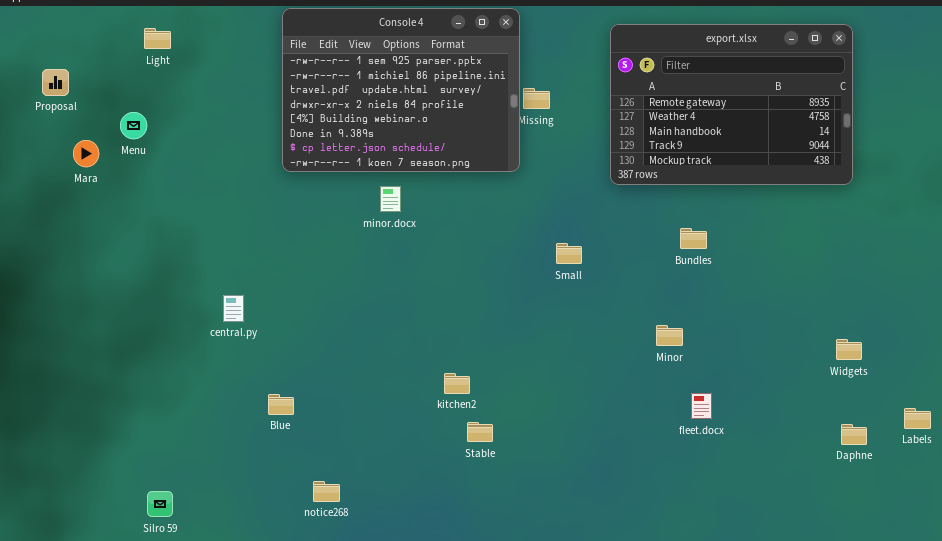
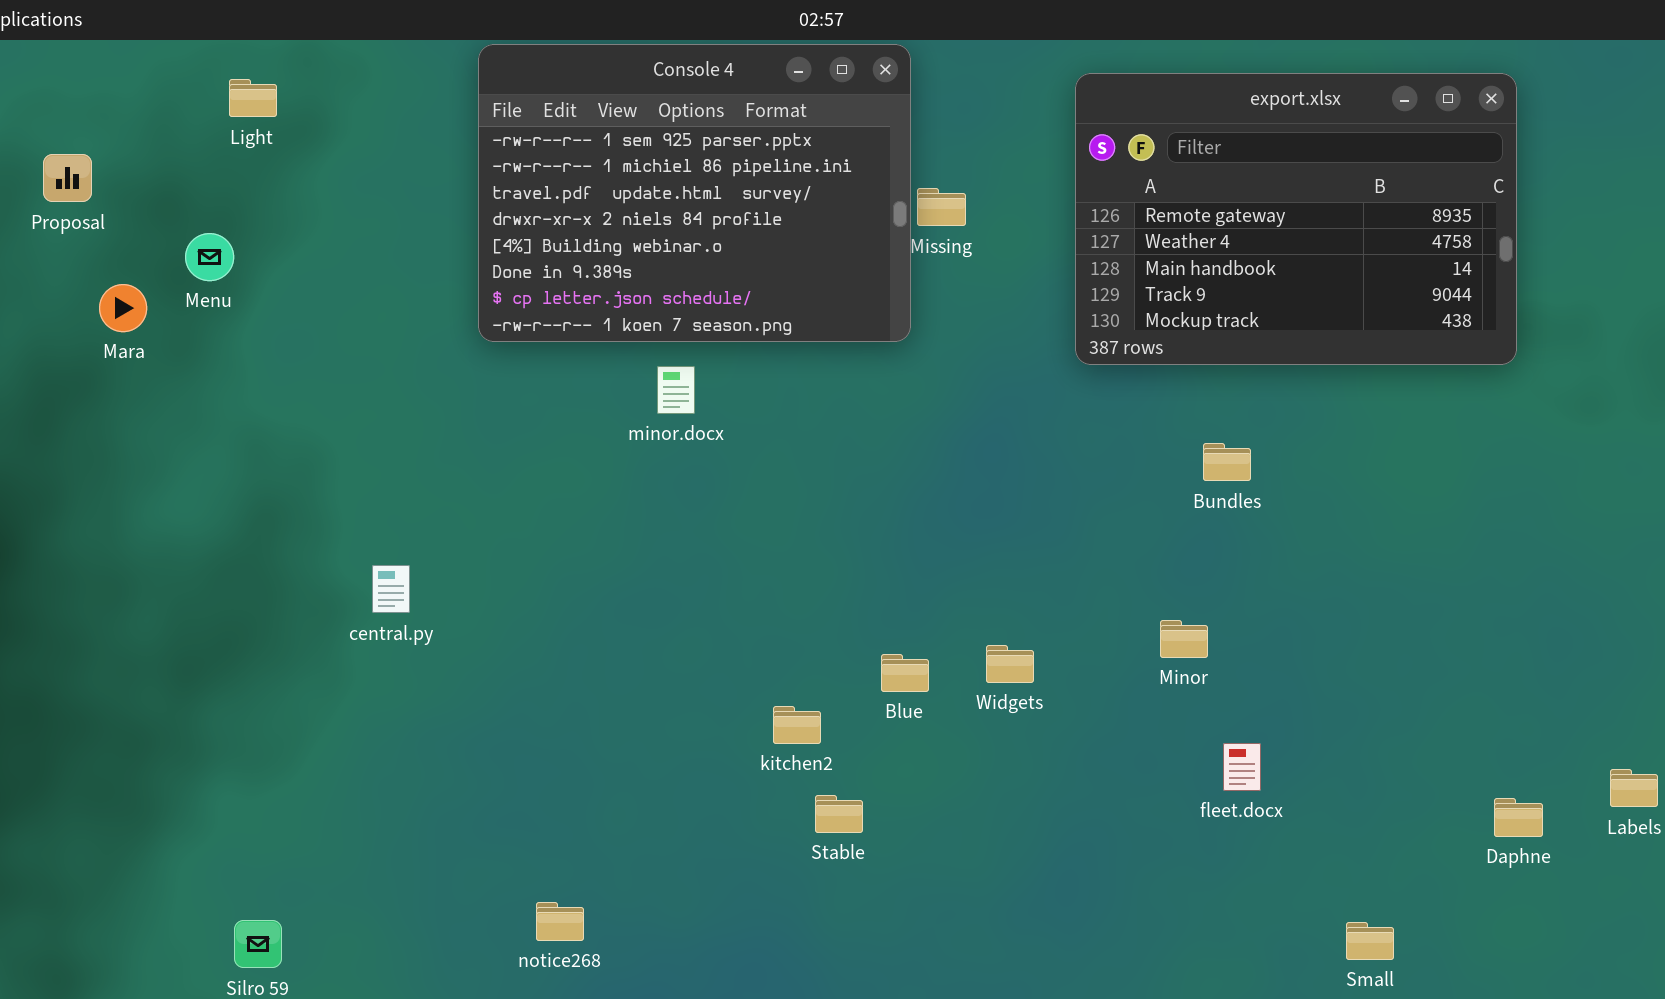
Small: [556,243,582,264] -> [1346,922,1394,960], moved
Widgets: [836,339,862,360] -> [986,645,1034,683], moved
Blue: [268,394,294,415] -> [881,654,929,692], moved

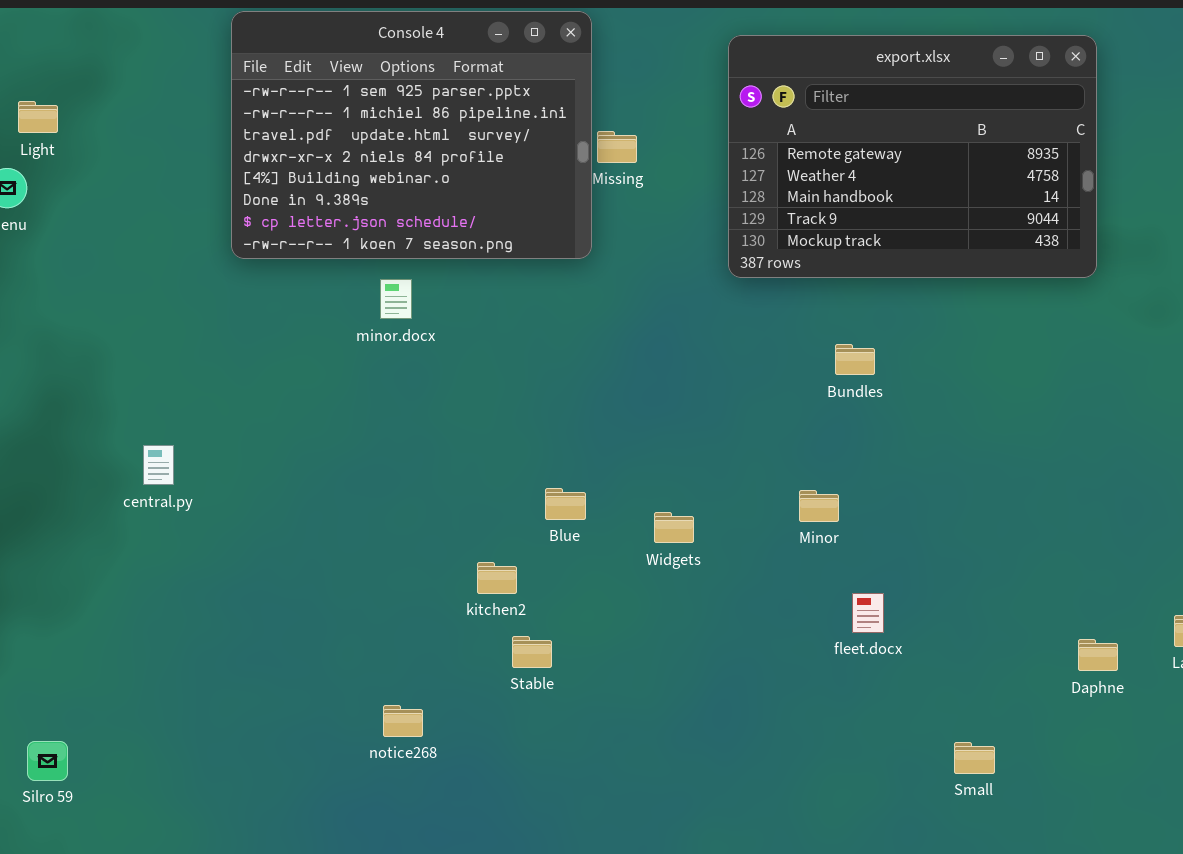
Light: [229,79,277,117] -> [18,101,58,133], moved
Blue: [881,654,929,692] -> [545,488,586,520], moved
notice268: [536,902,584,941] -> [383,705,423,737], moved

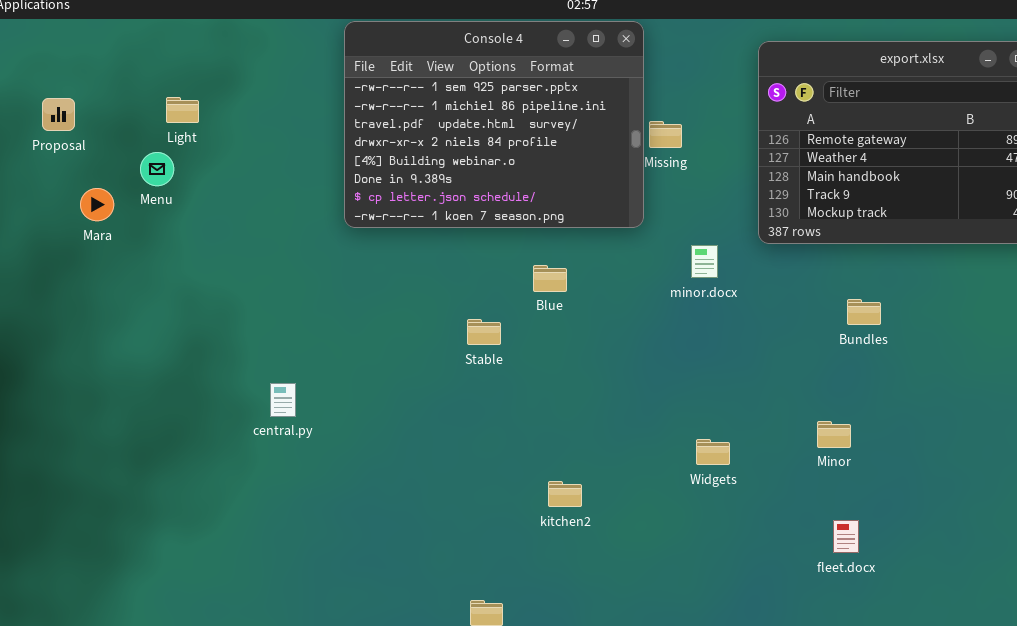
minor.docx: [380,279,412,319] -> [691,245,718,278], moved
Blue: [545,488,586,520] -> [533,265,567,292], moved
fleet.docx: [852,593,884,633] -> [833,520,859,553], moved
Stable: [512,636,552,668] -> [467,319,501,345], moved

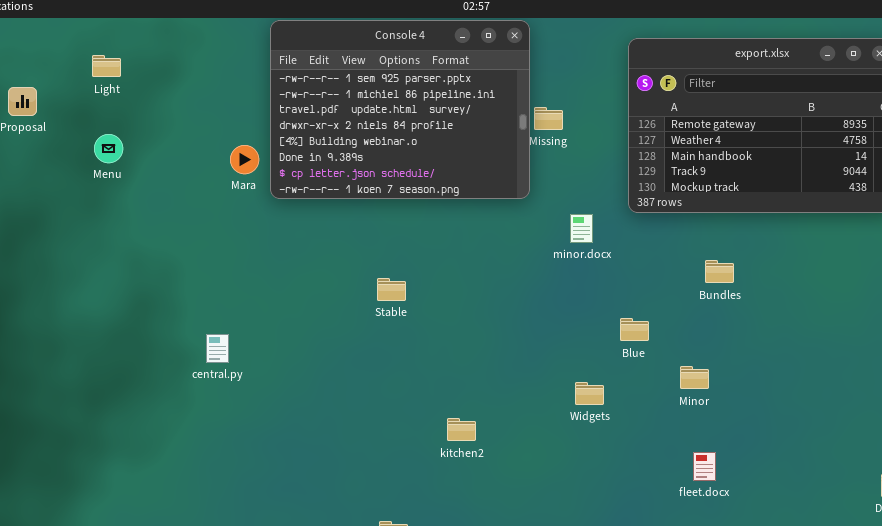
Light: [166,97,199,123] -> [92,55,121,77], moved
Mara: [80,188,114,221] -> [230,145,259,174], moved
Blue: [533,265,567,292] -> [620,318,649,341], moved

